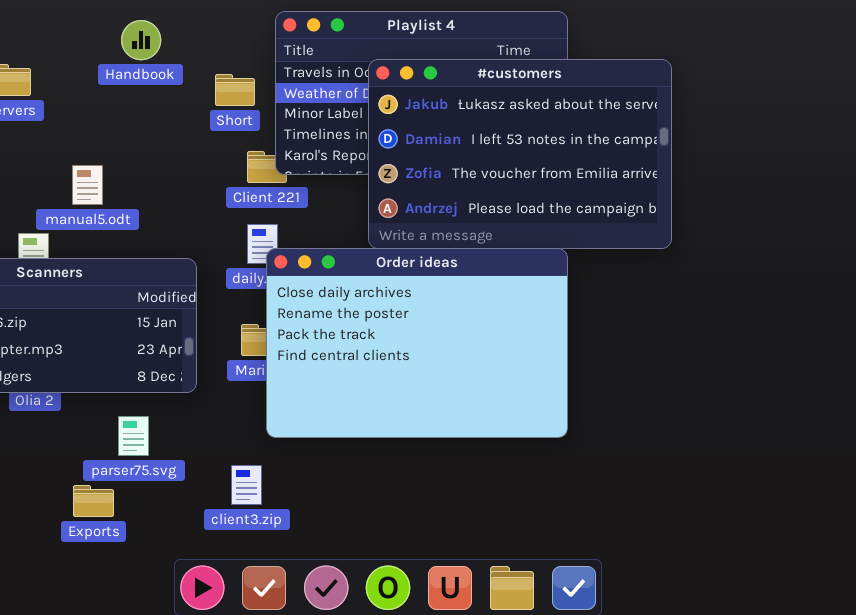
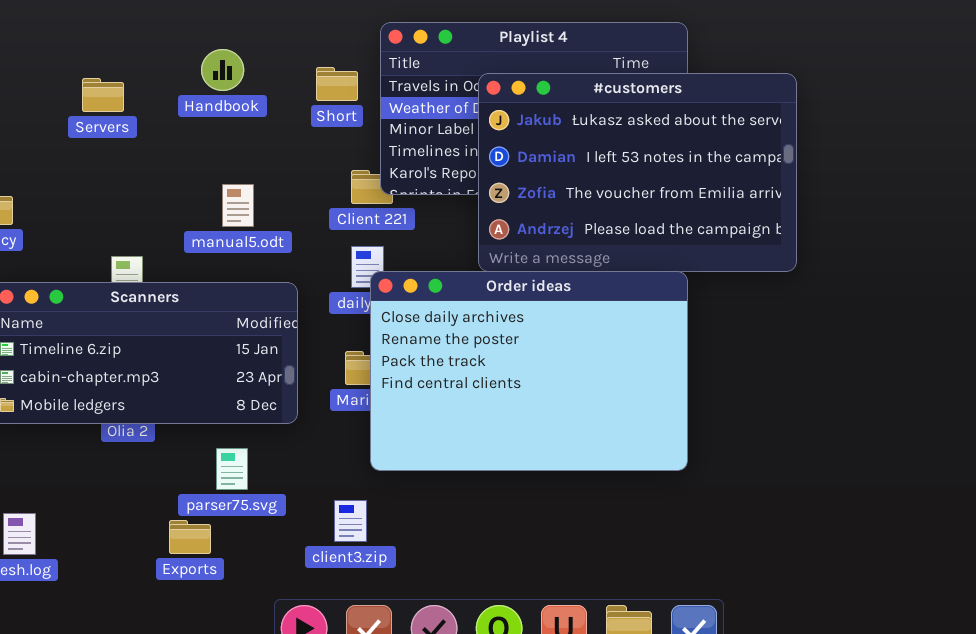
Handbook: [121,20,161,60] -> [201,49,244,91], moved
Short: [215,74,255,106] -> [316,67,358,101], moved
manual5.odt: [72,165,103,205] -> [222,184,254,227], moved

